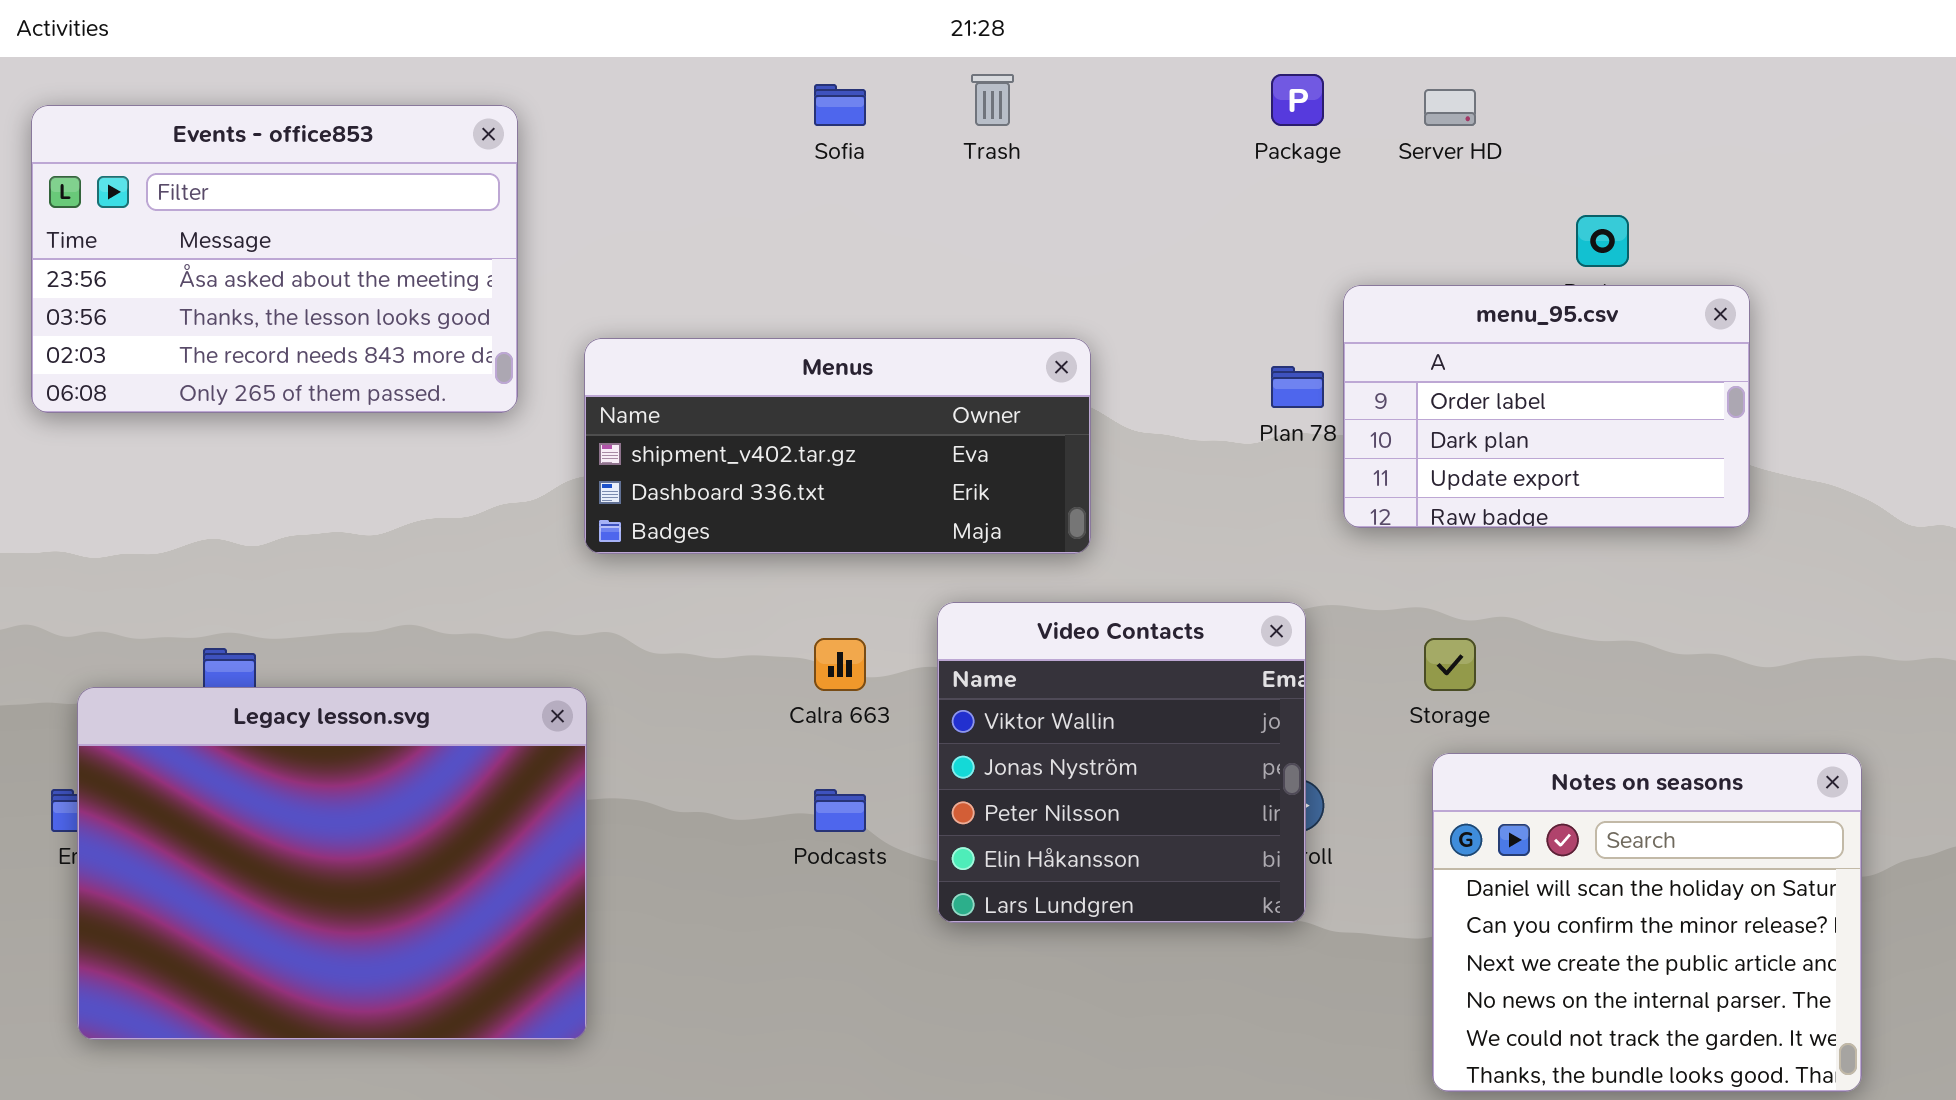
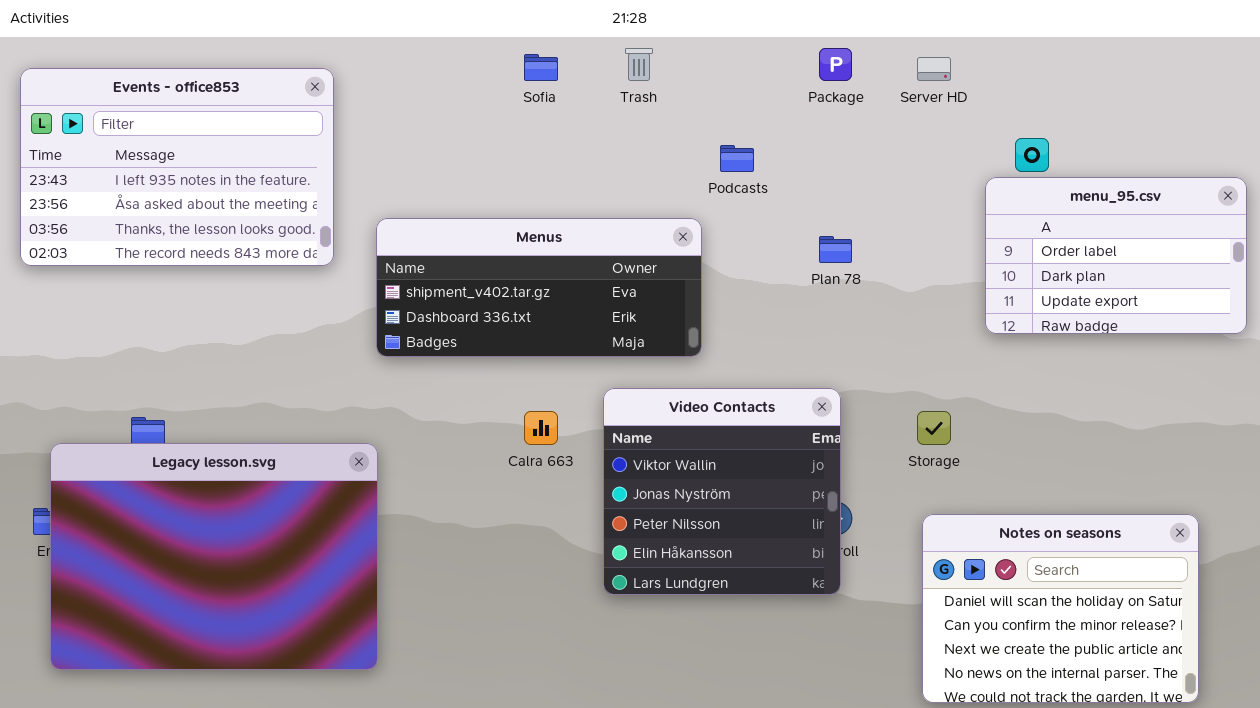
Events - office853: [31,105,518,413] -> [20,68,334,266], scrolled up 1 row
menu_95.csv: [1343,285,1750,528] -> [985,177,1247,334], moved
Notes on seasons: [1432,753,1862,1092] -> [922,514,1199,703], resized
Podcasts: [814,789,866,832] -> [720,145,754,172], moved

